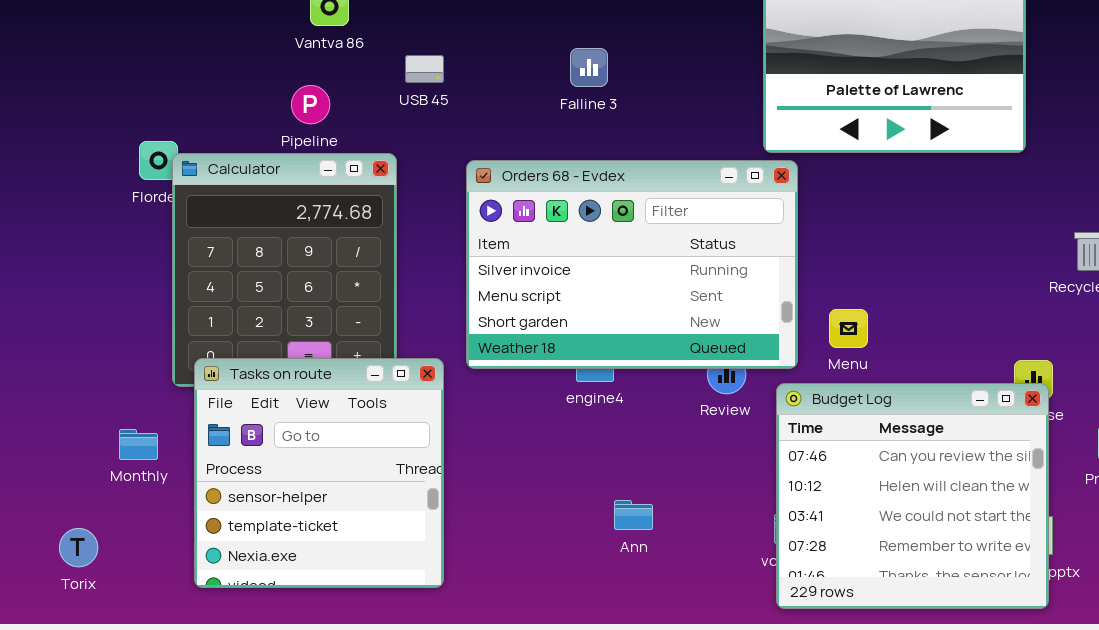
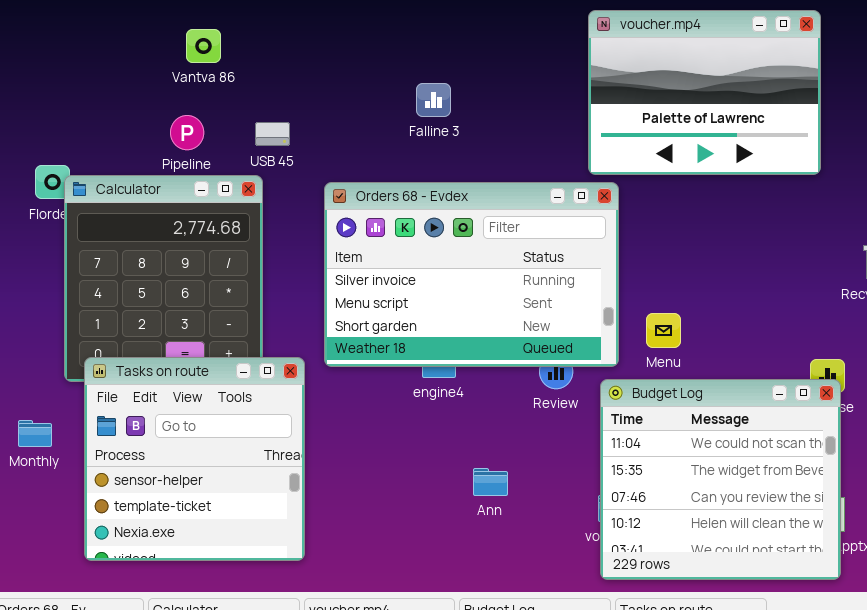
USB 45: [405,55,444,83] -> [255,122,290,146], moved
Budget Log: [776,383,1049,609] -> [600,379,841,580], scrolled up 2 rows
Ann: [614,500,653,530] -> [473,468,508,496], moved

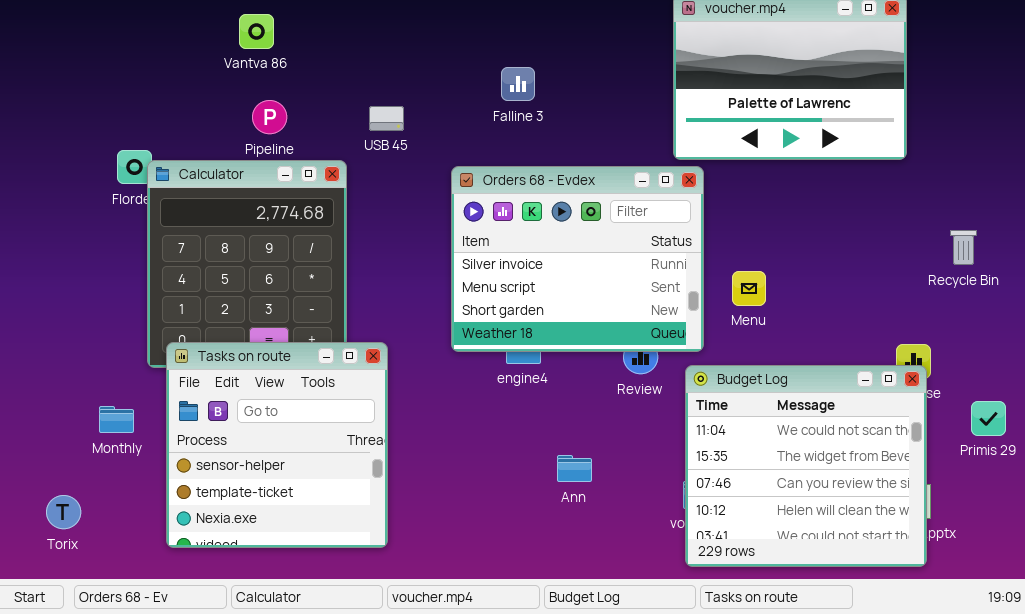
Vantva 86: [186,29,221,63] -> [239,14,274,49], moved
USB 45: [255,122,290,146] -> [369,106,404,131], moved
Orders 68 - Evdex: [324,182,619,367] -> [451,166,704,352], resized
Menu: [646,313,681,348] -> [732,271,766,306], moved

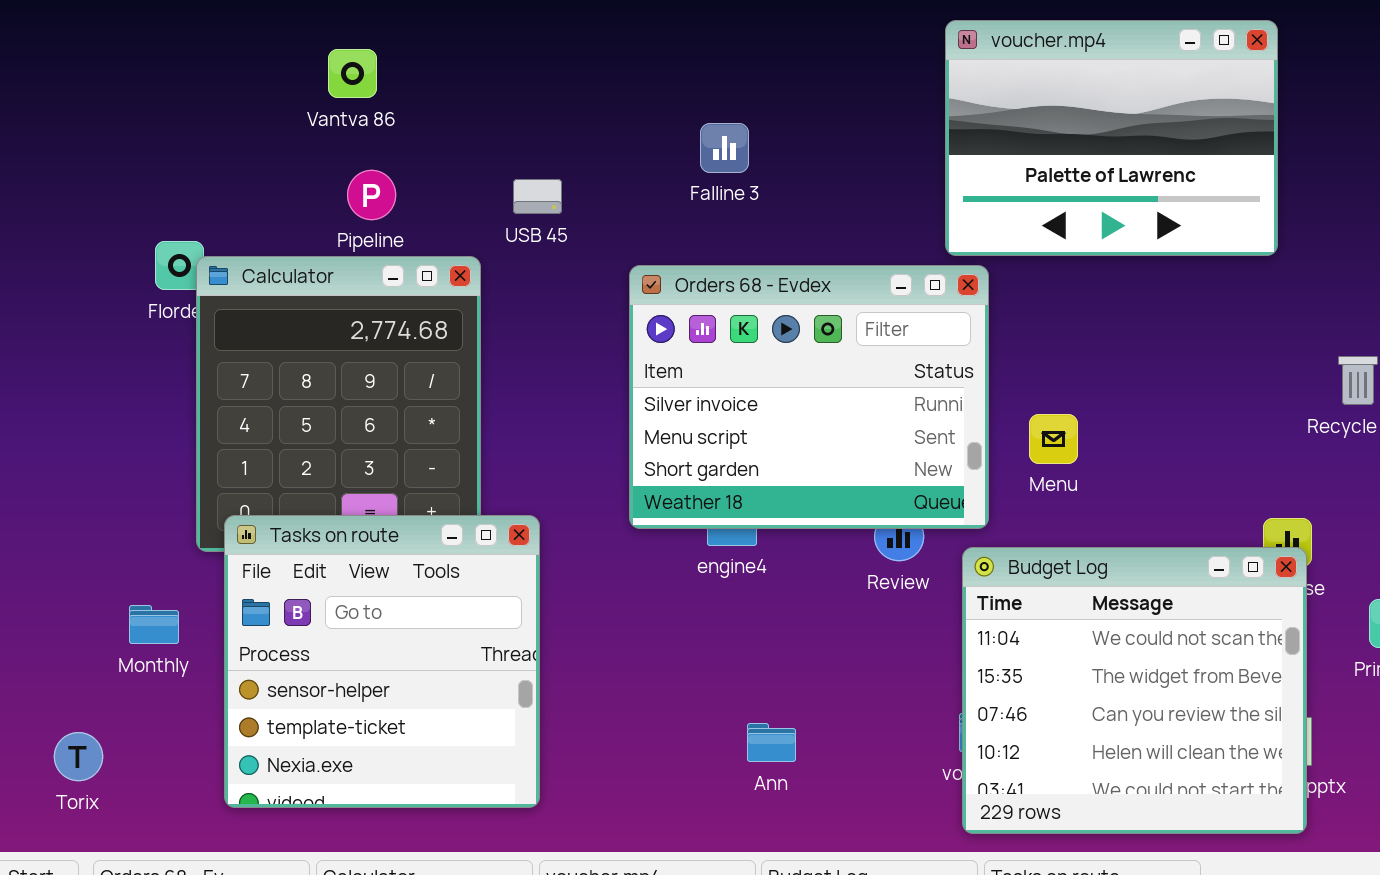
Ann: [557,455,592,482] -> [747,723,796,762], moved

